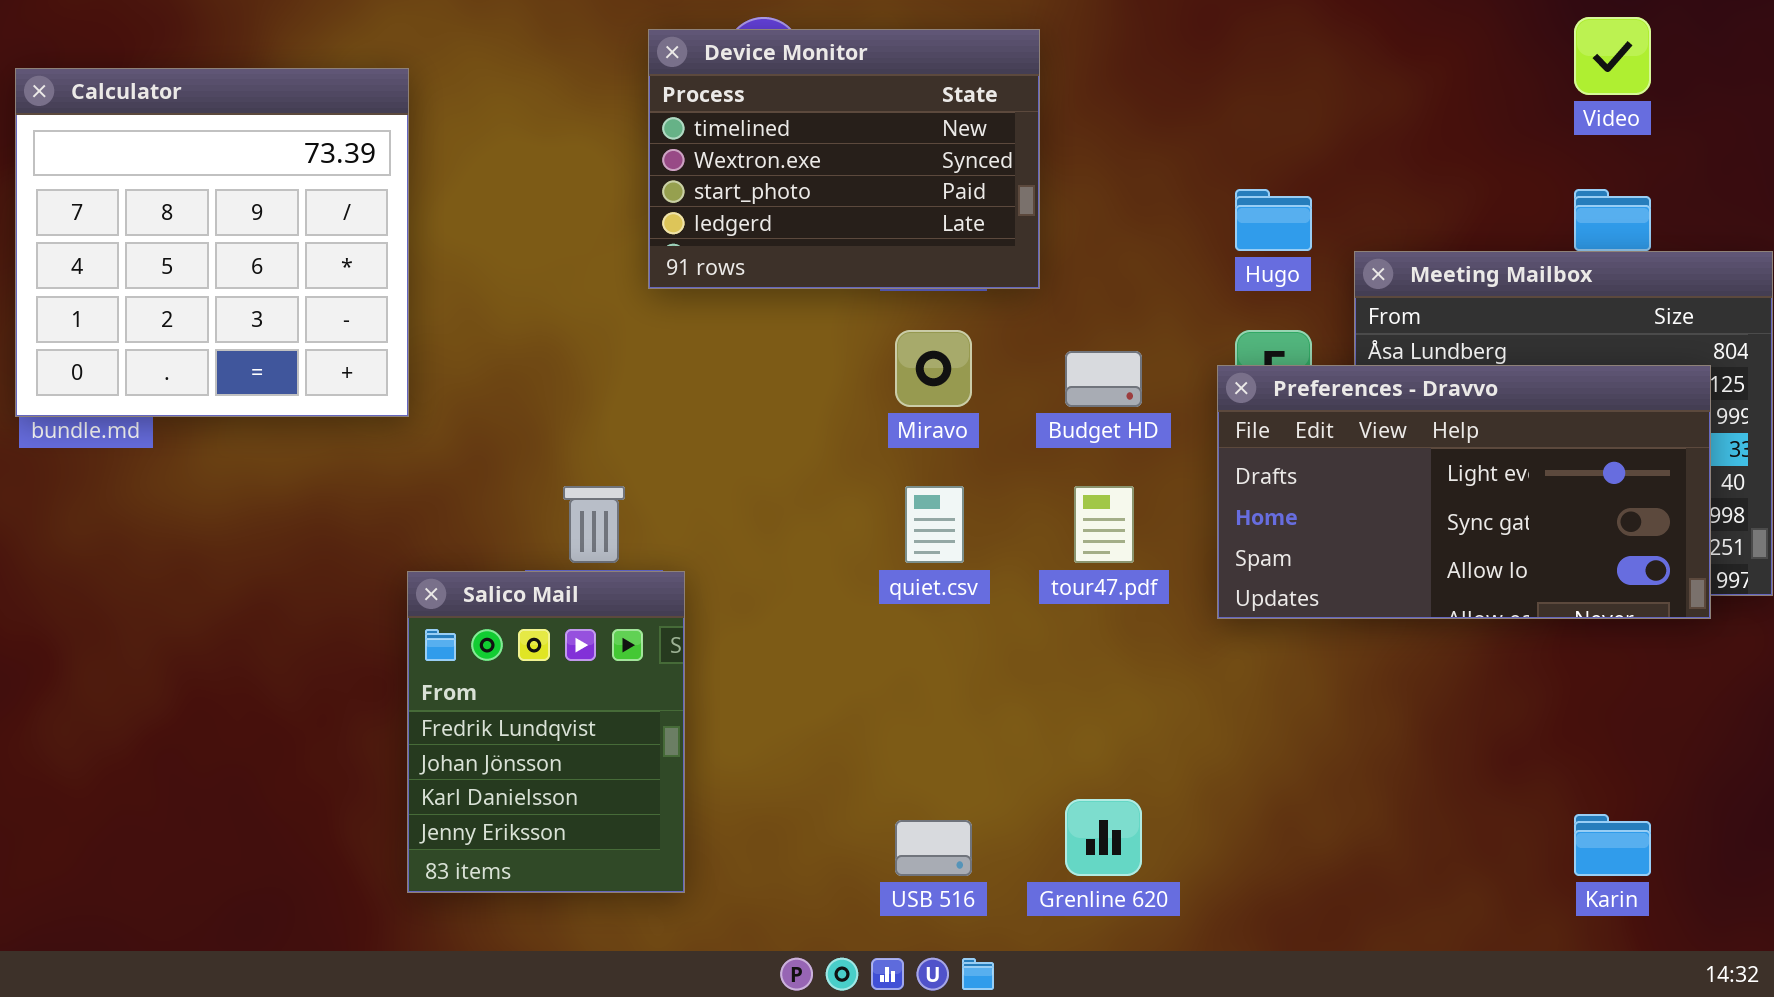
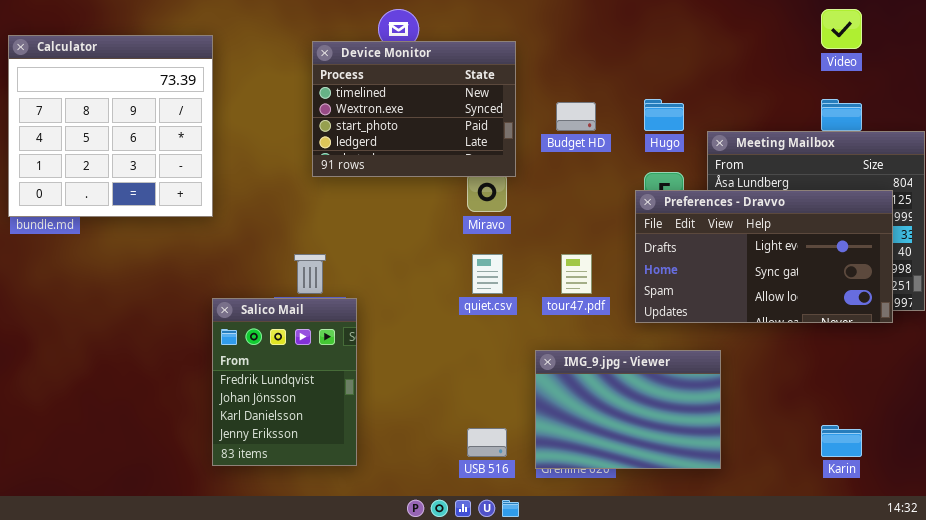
Device Monitor: [648,29,1040,289] -> [312,41,516,177], moved
Budget HD: [1065,351,1142,407] -> [556,102,596,131], moved
IMG_9.jpg - Viewer: none -> [535,350,721,469], opened

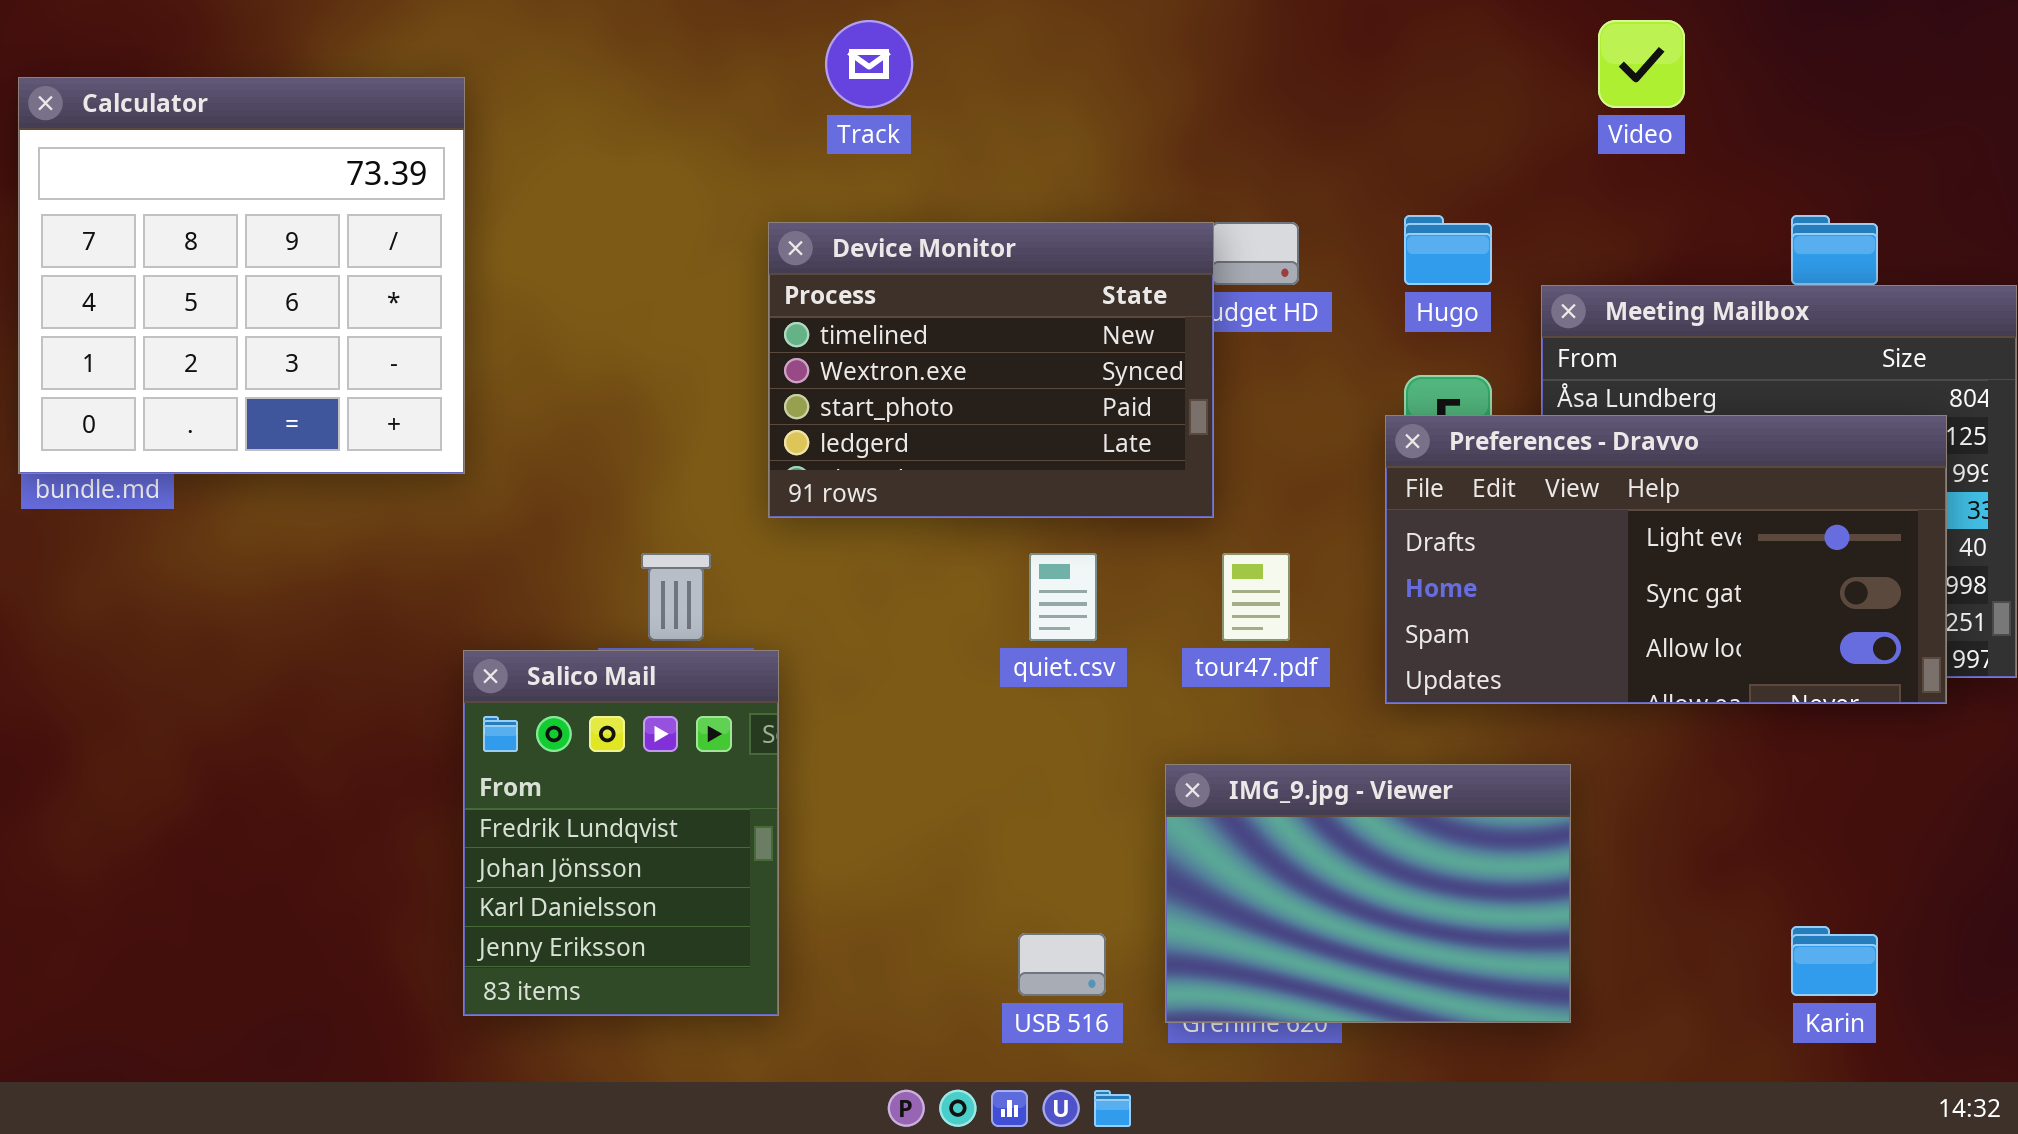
Video: [821,9,862,49] -> [1598,20,1685,108], moved
Device Monitor: [312,41,516,177] -> [768,222,1214,518], moved

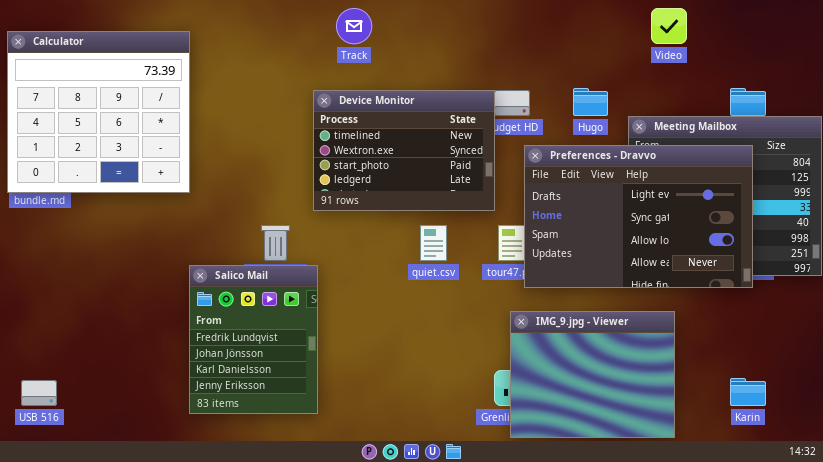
Preferences - Dravvo: [1385,415,1947,704] -> [524,145,753,288], moved, resized
IMG_9.jpg - Viewer: [1165,764,1571,1023] -> [510,311,675,438], moved, resized
USB 516: [1018,933,1106,996] -> [21,380,57,406], moved

